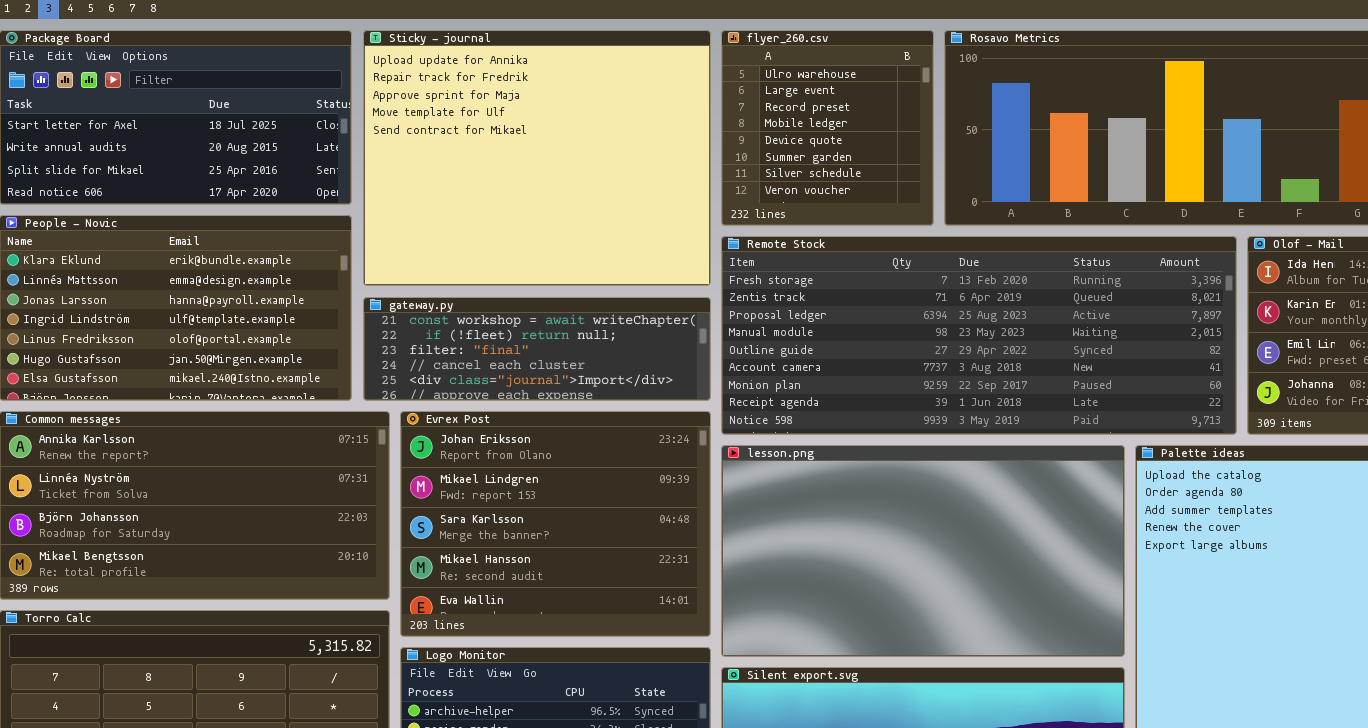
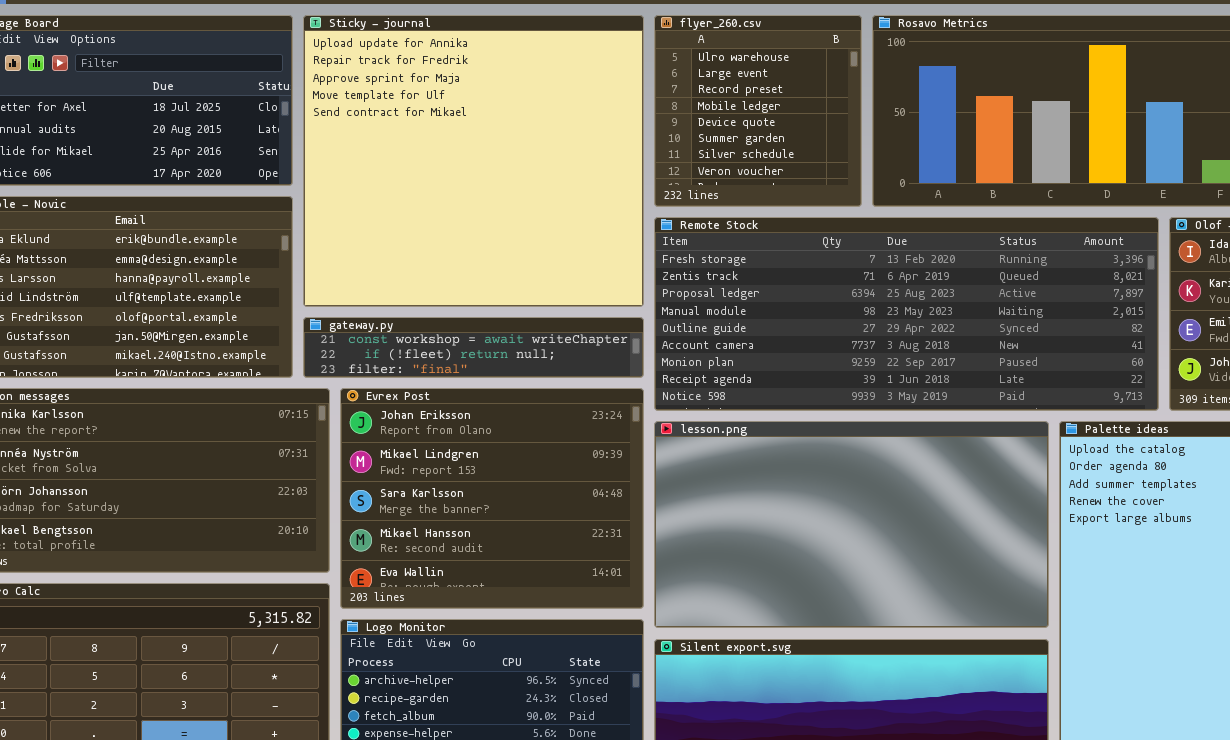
Sticky - journal: [363,30,711,286] -> [303,15,644,307], resized
gateway.py: [363,297,711,401] -> [303,317,644,378], resized

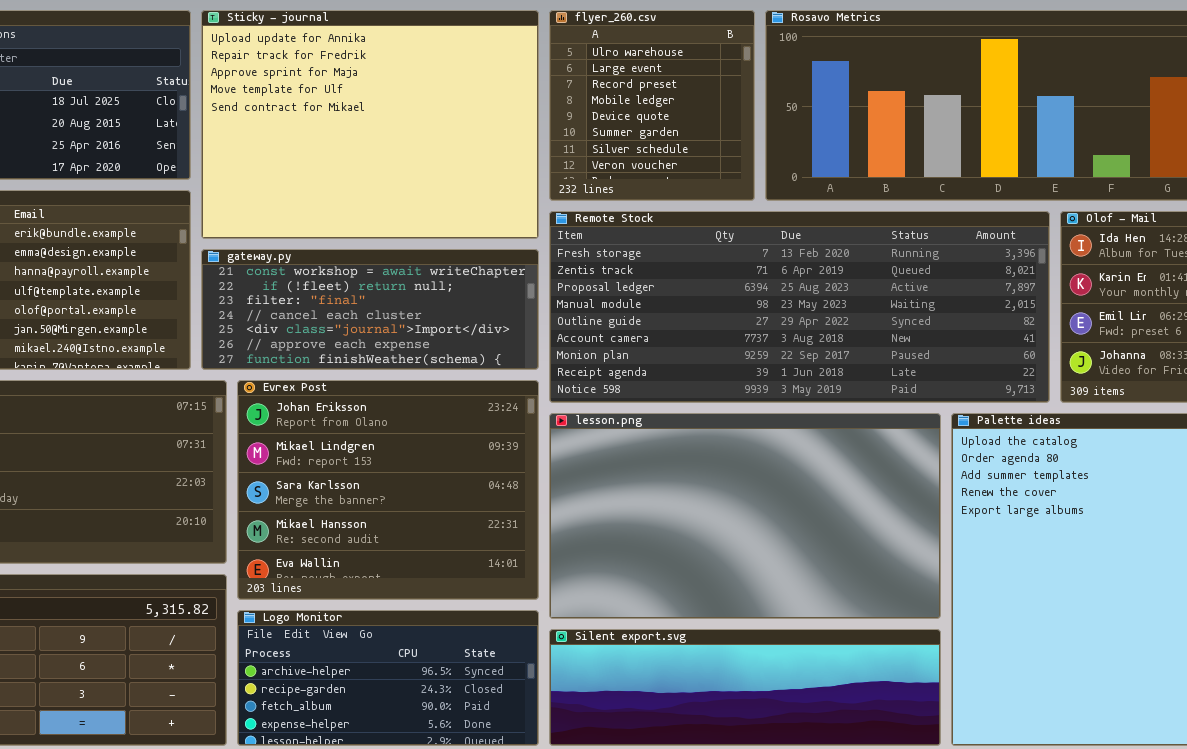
Sticky - journal: [303,15,644,307] -> [201,10,539,239], resized
gateway.py: [303,317,644,378] -> [201,249,539,370], resized

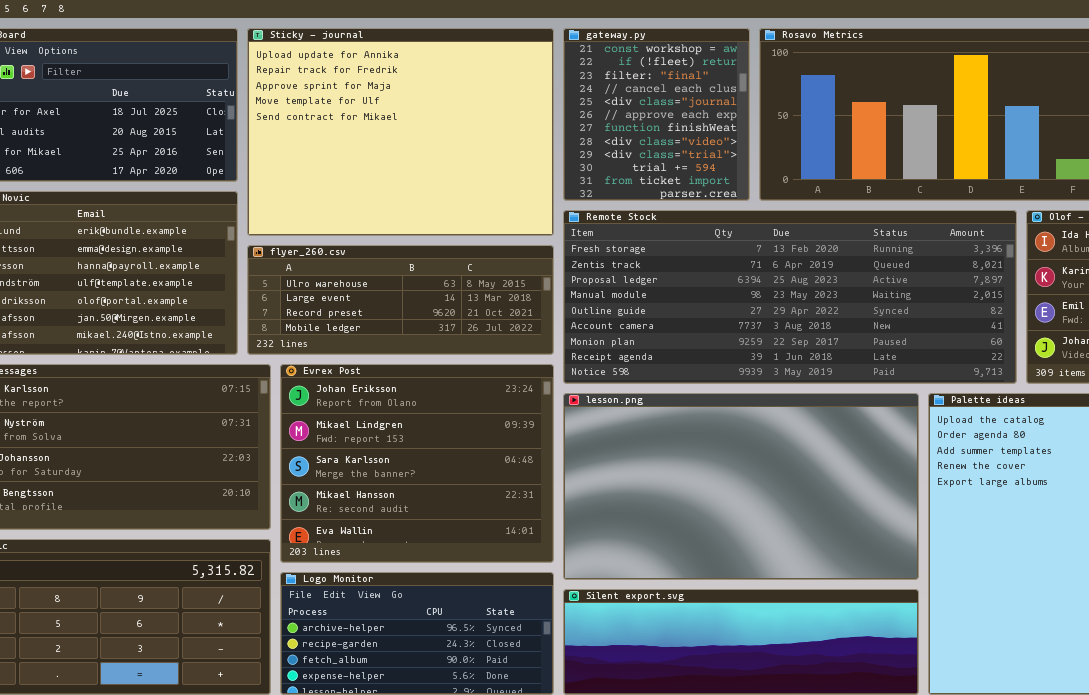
flyer_260.csv: [549,10,755,201] -> [247,245,554,355], moved, resized
gateway.py: [201,249,539,370] -> [563,28,750,201], moved, resized

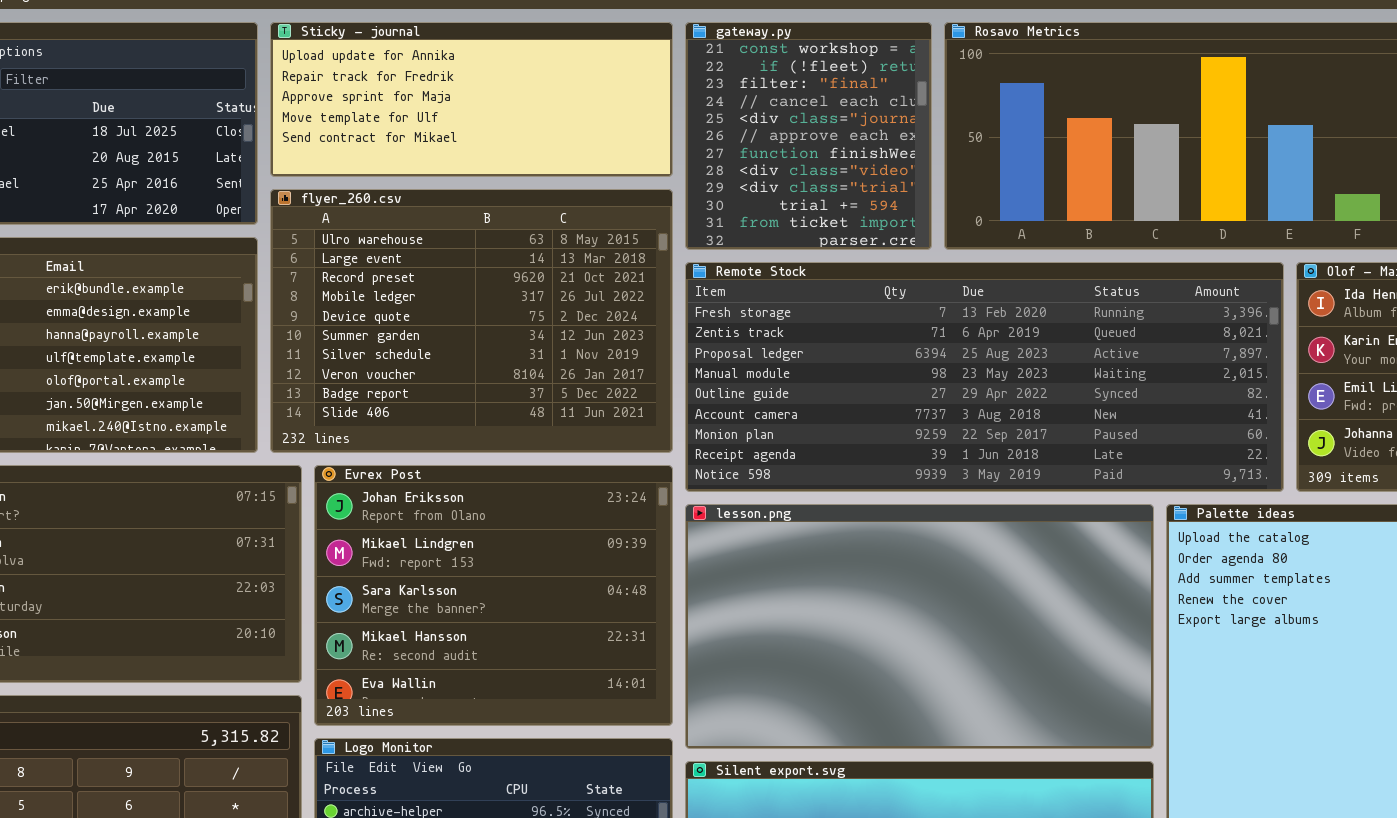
Sticky - journal: [247,28,554,236] -> [270,22,673,177], resized
flyer_260.csv: [247,245,554,355] -> [270,189,673,453], resized

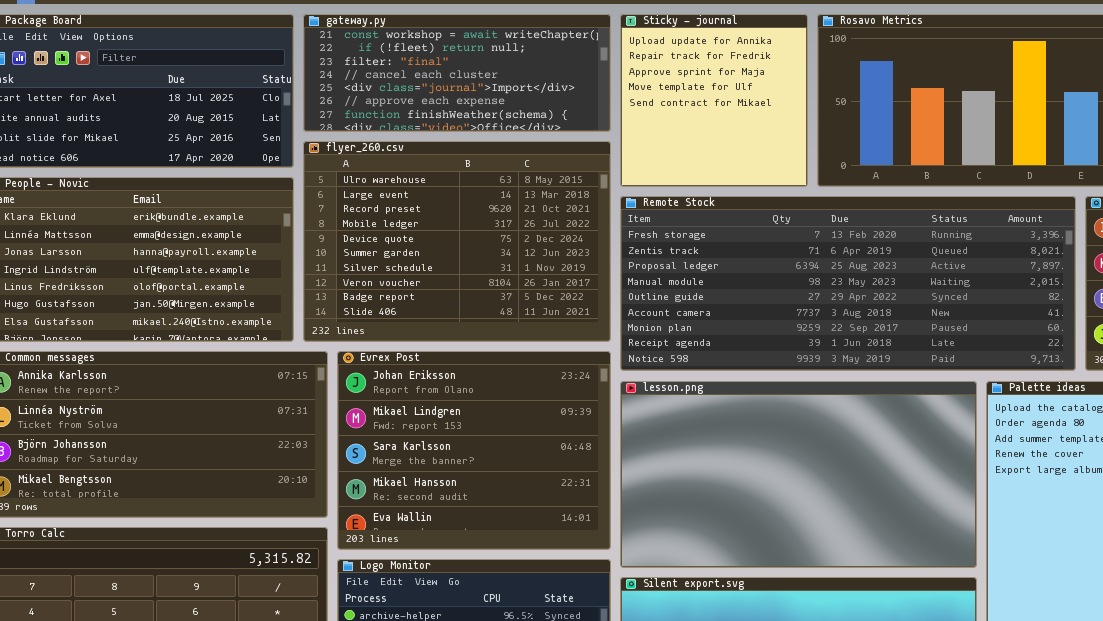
Sticky - journal: [270,22,673,177] -> [620,14,808,187], moved, resized
gateway.py: [685,22,932,250] -> [303,14,611,132], moved, resized

